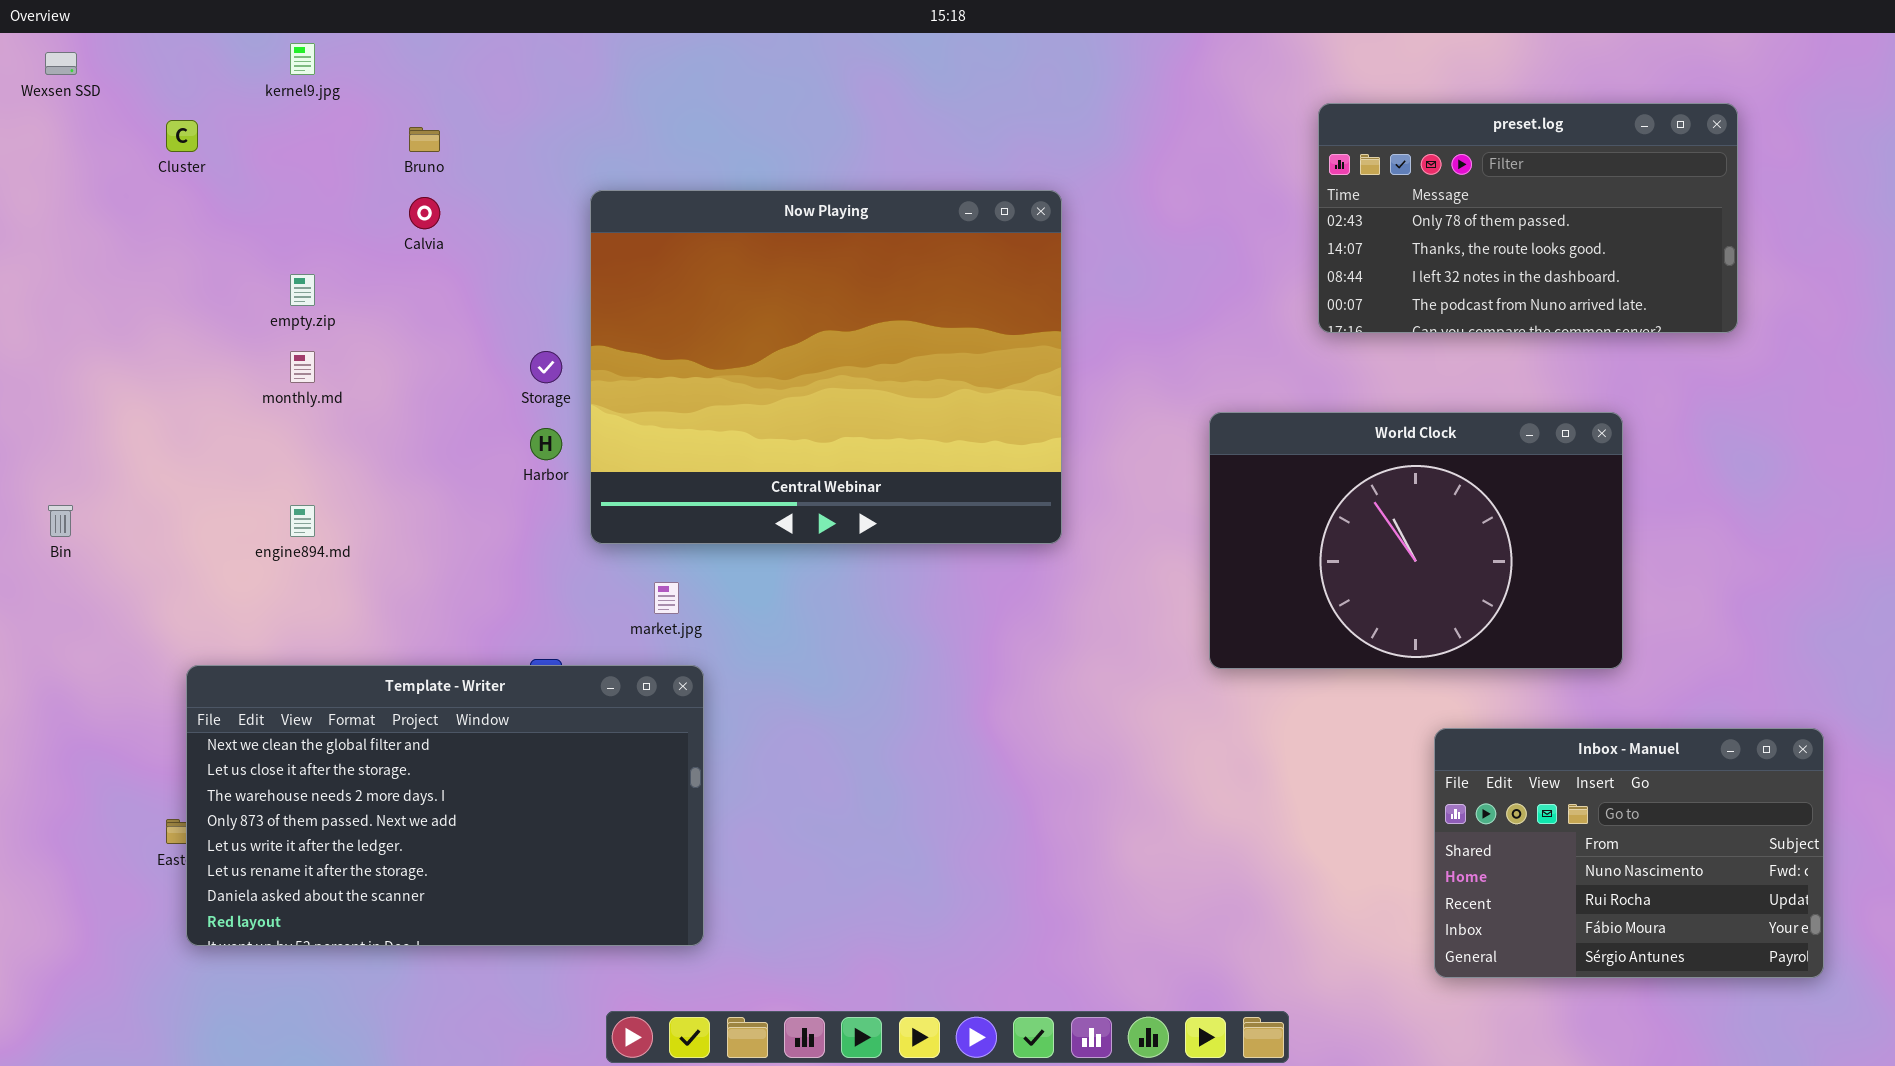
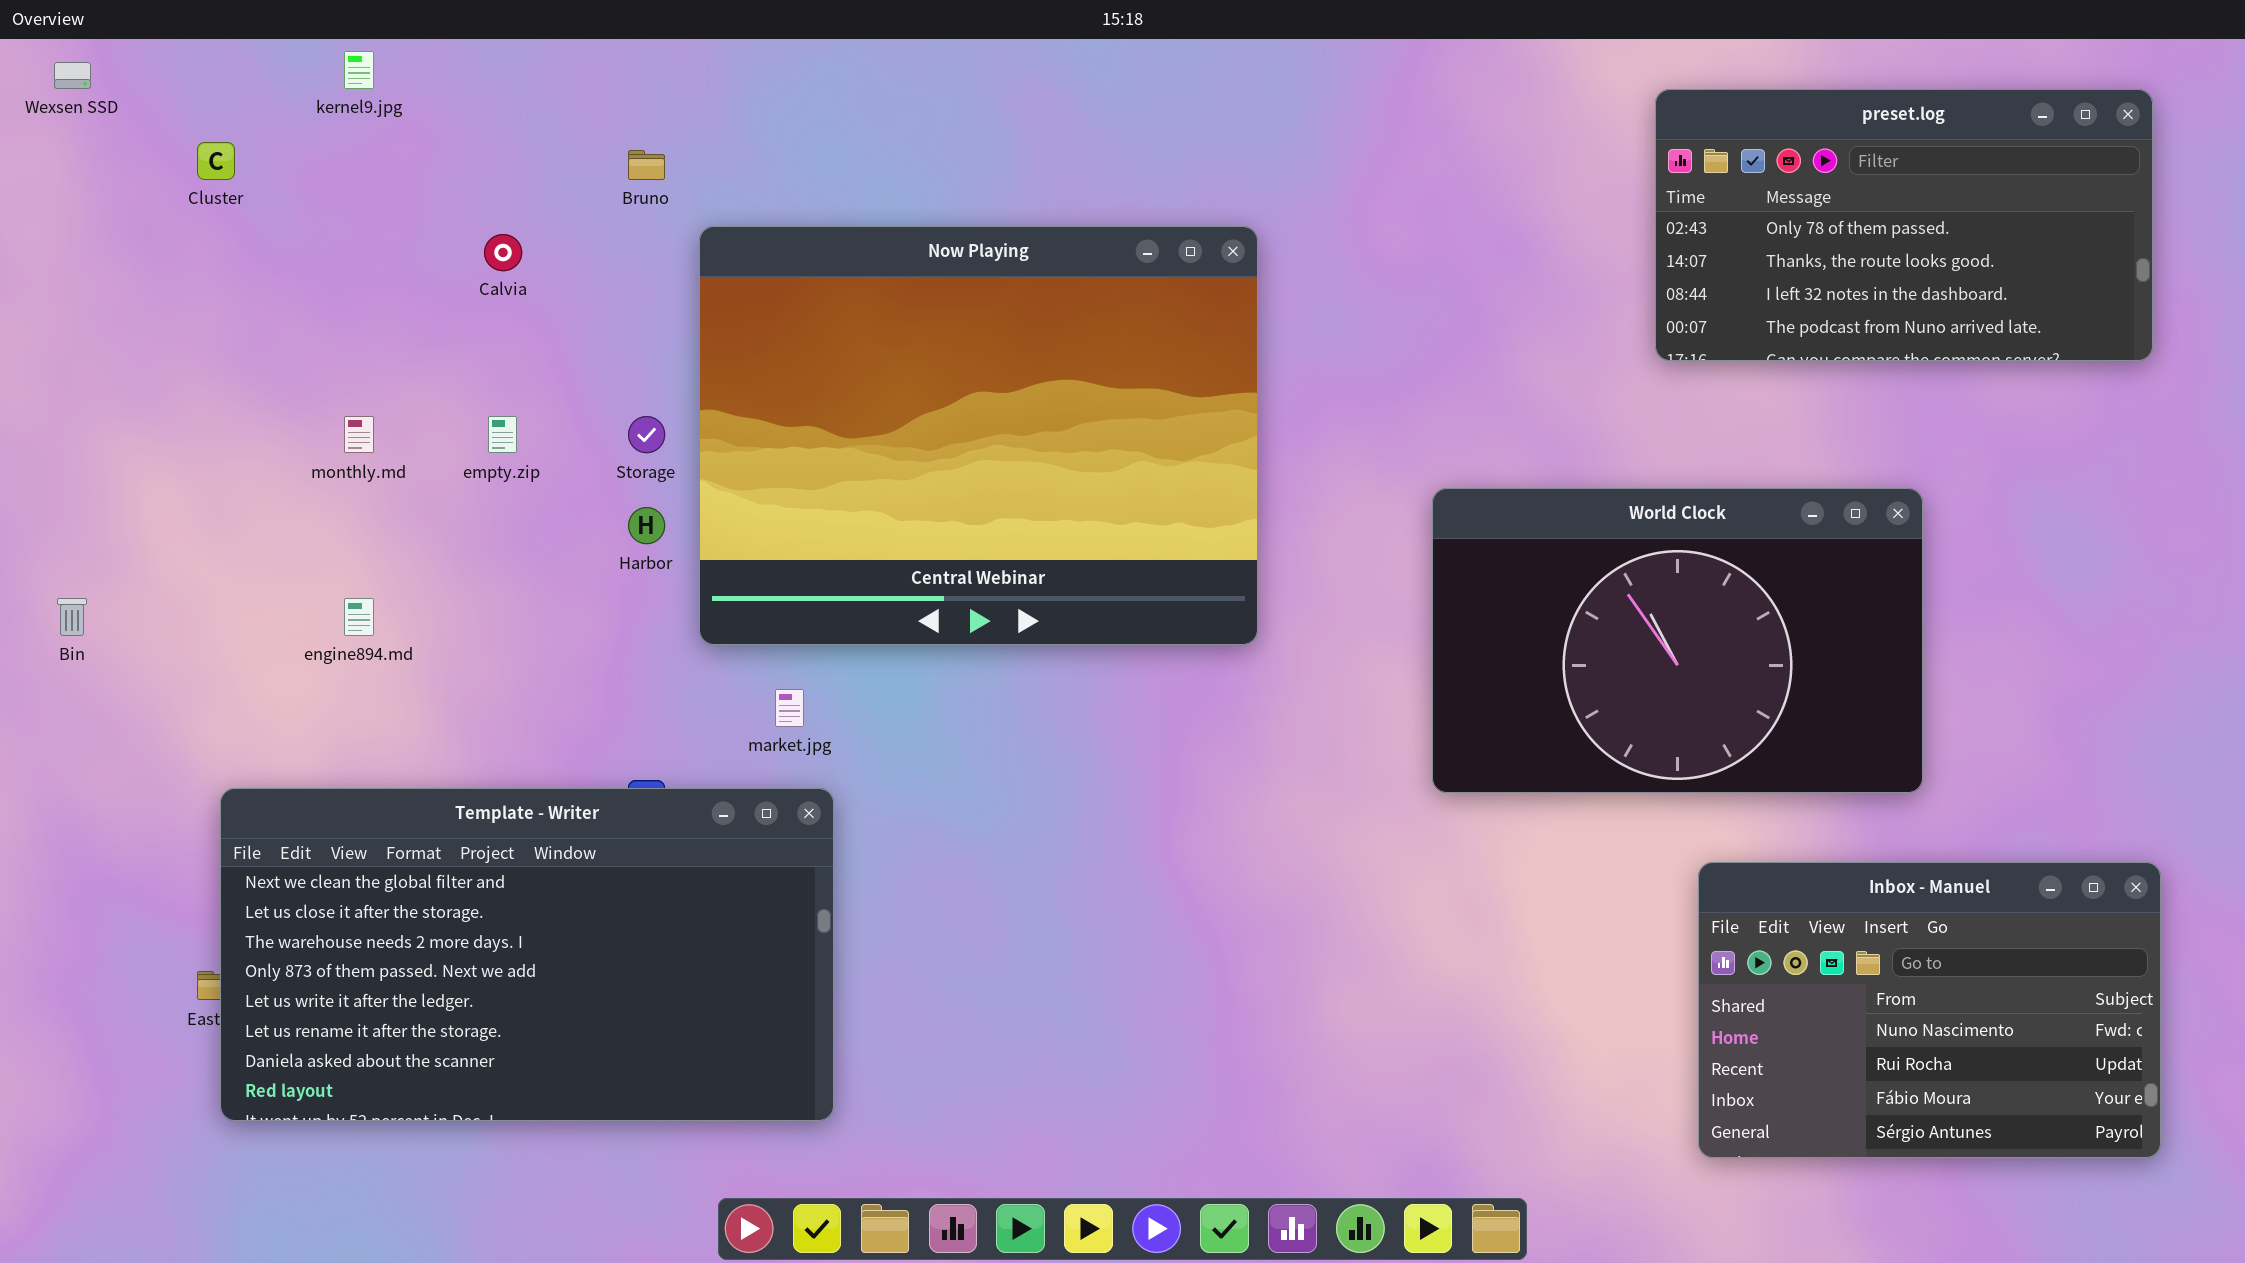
preset.log: [1318,103,1738,333] -> [1655,89,2153,361], moved
Bruno: [409,127,440,152] -> [628,150,665,180], moved
empty.zip: [290,274,315,306] -> [488,416,517,453], moved

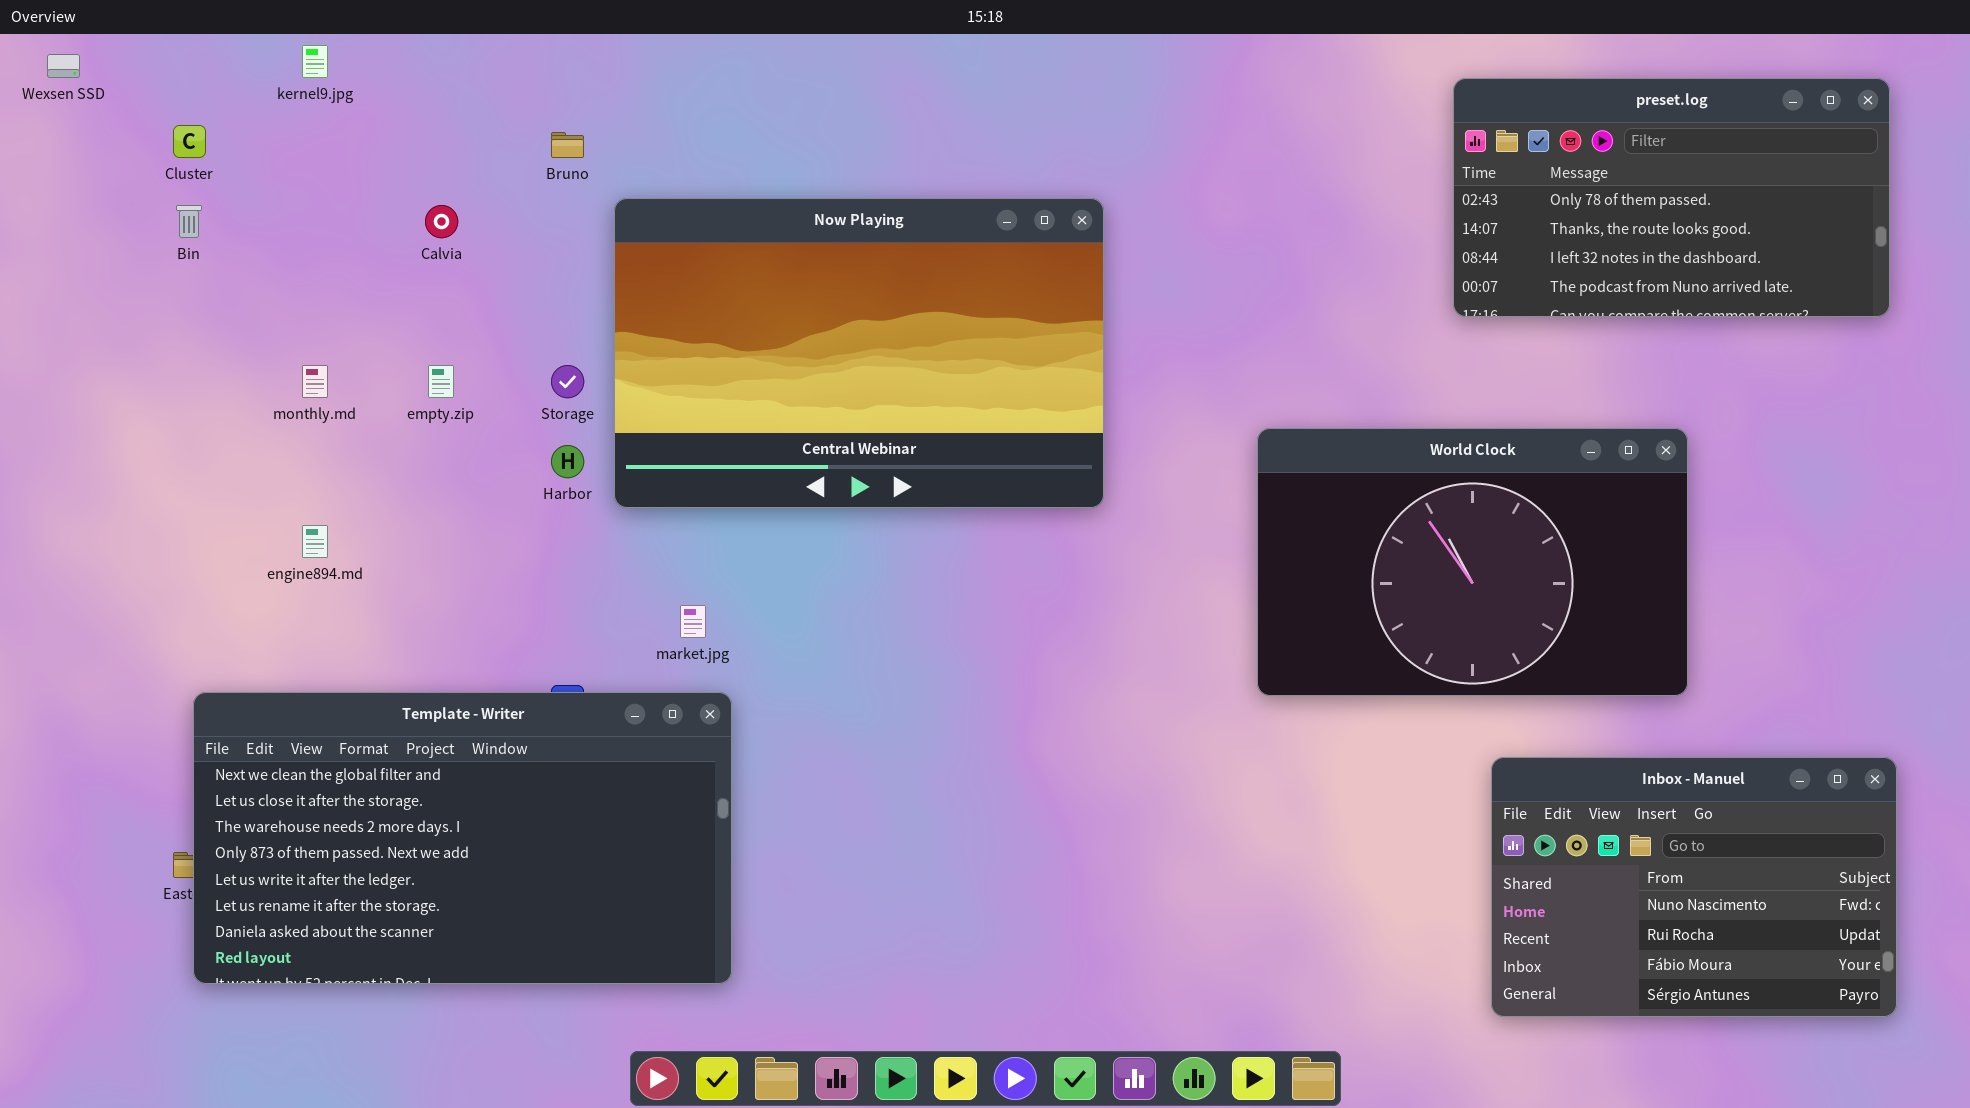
Now Playing: [699,226,1258,645] -> [614,198,1104,508], resized
Bin: [57,598,87,636] -> [176,205,202,238], moved

